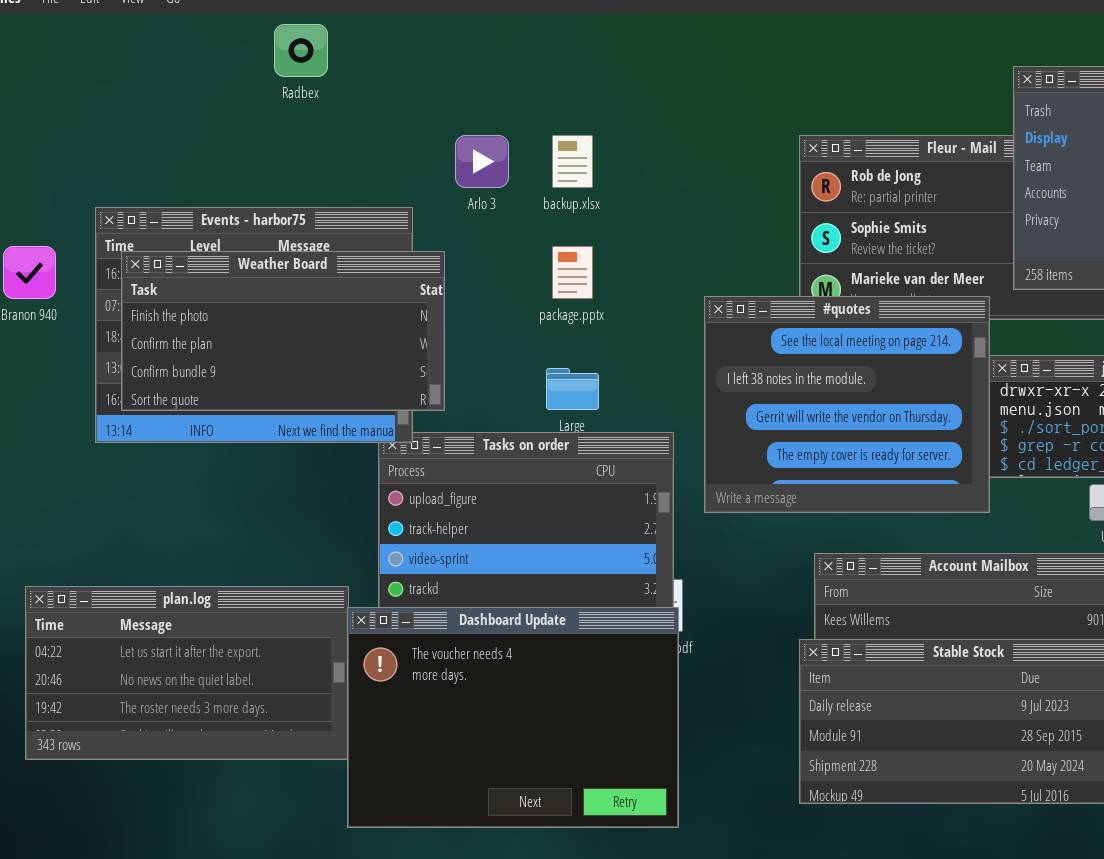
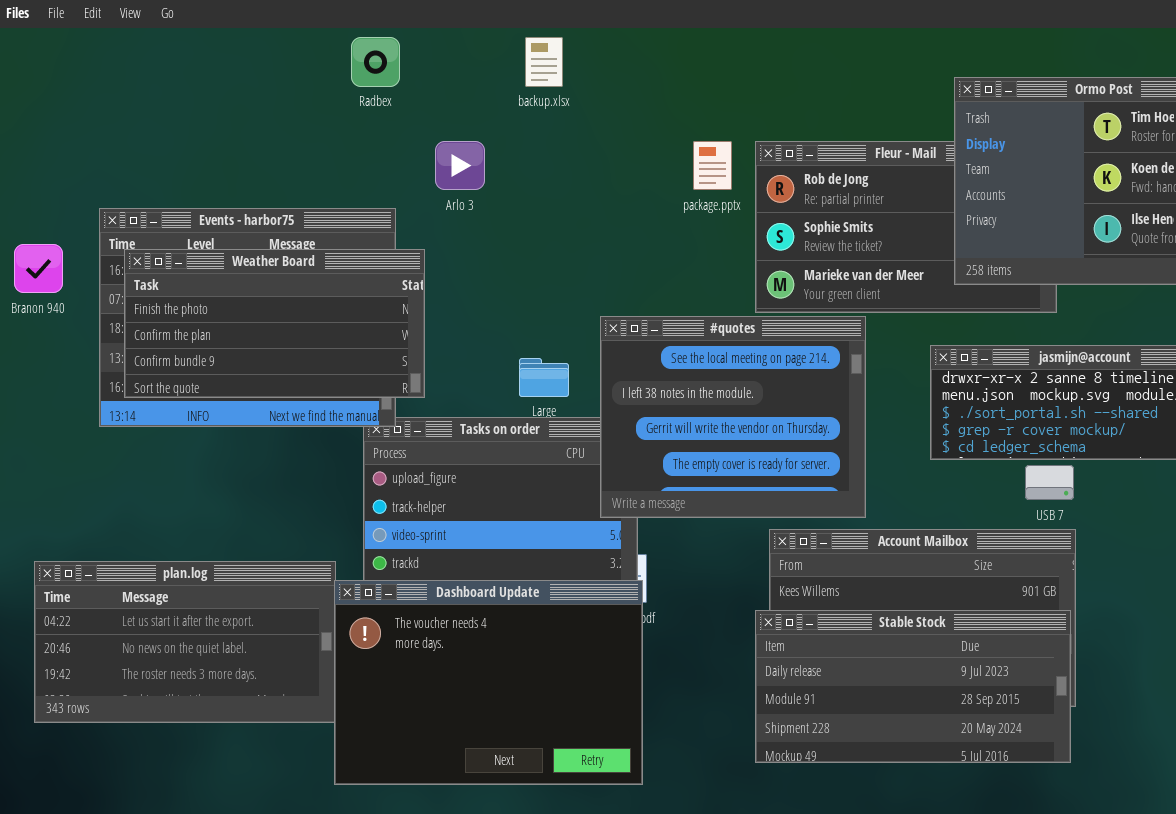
Radbex: [274,24,328,77] -> [351,37,400,87], moved
backup.xlsx: [552,135,593,188] -> [525,37,563,87], moved
package.pptx: [552,246,593,299] -> [693,141,732,190], moved
#quotes: [704,296,990,513] -> [600,316,866,518], moved

